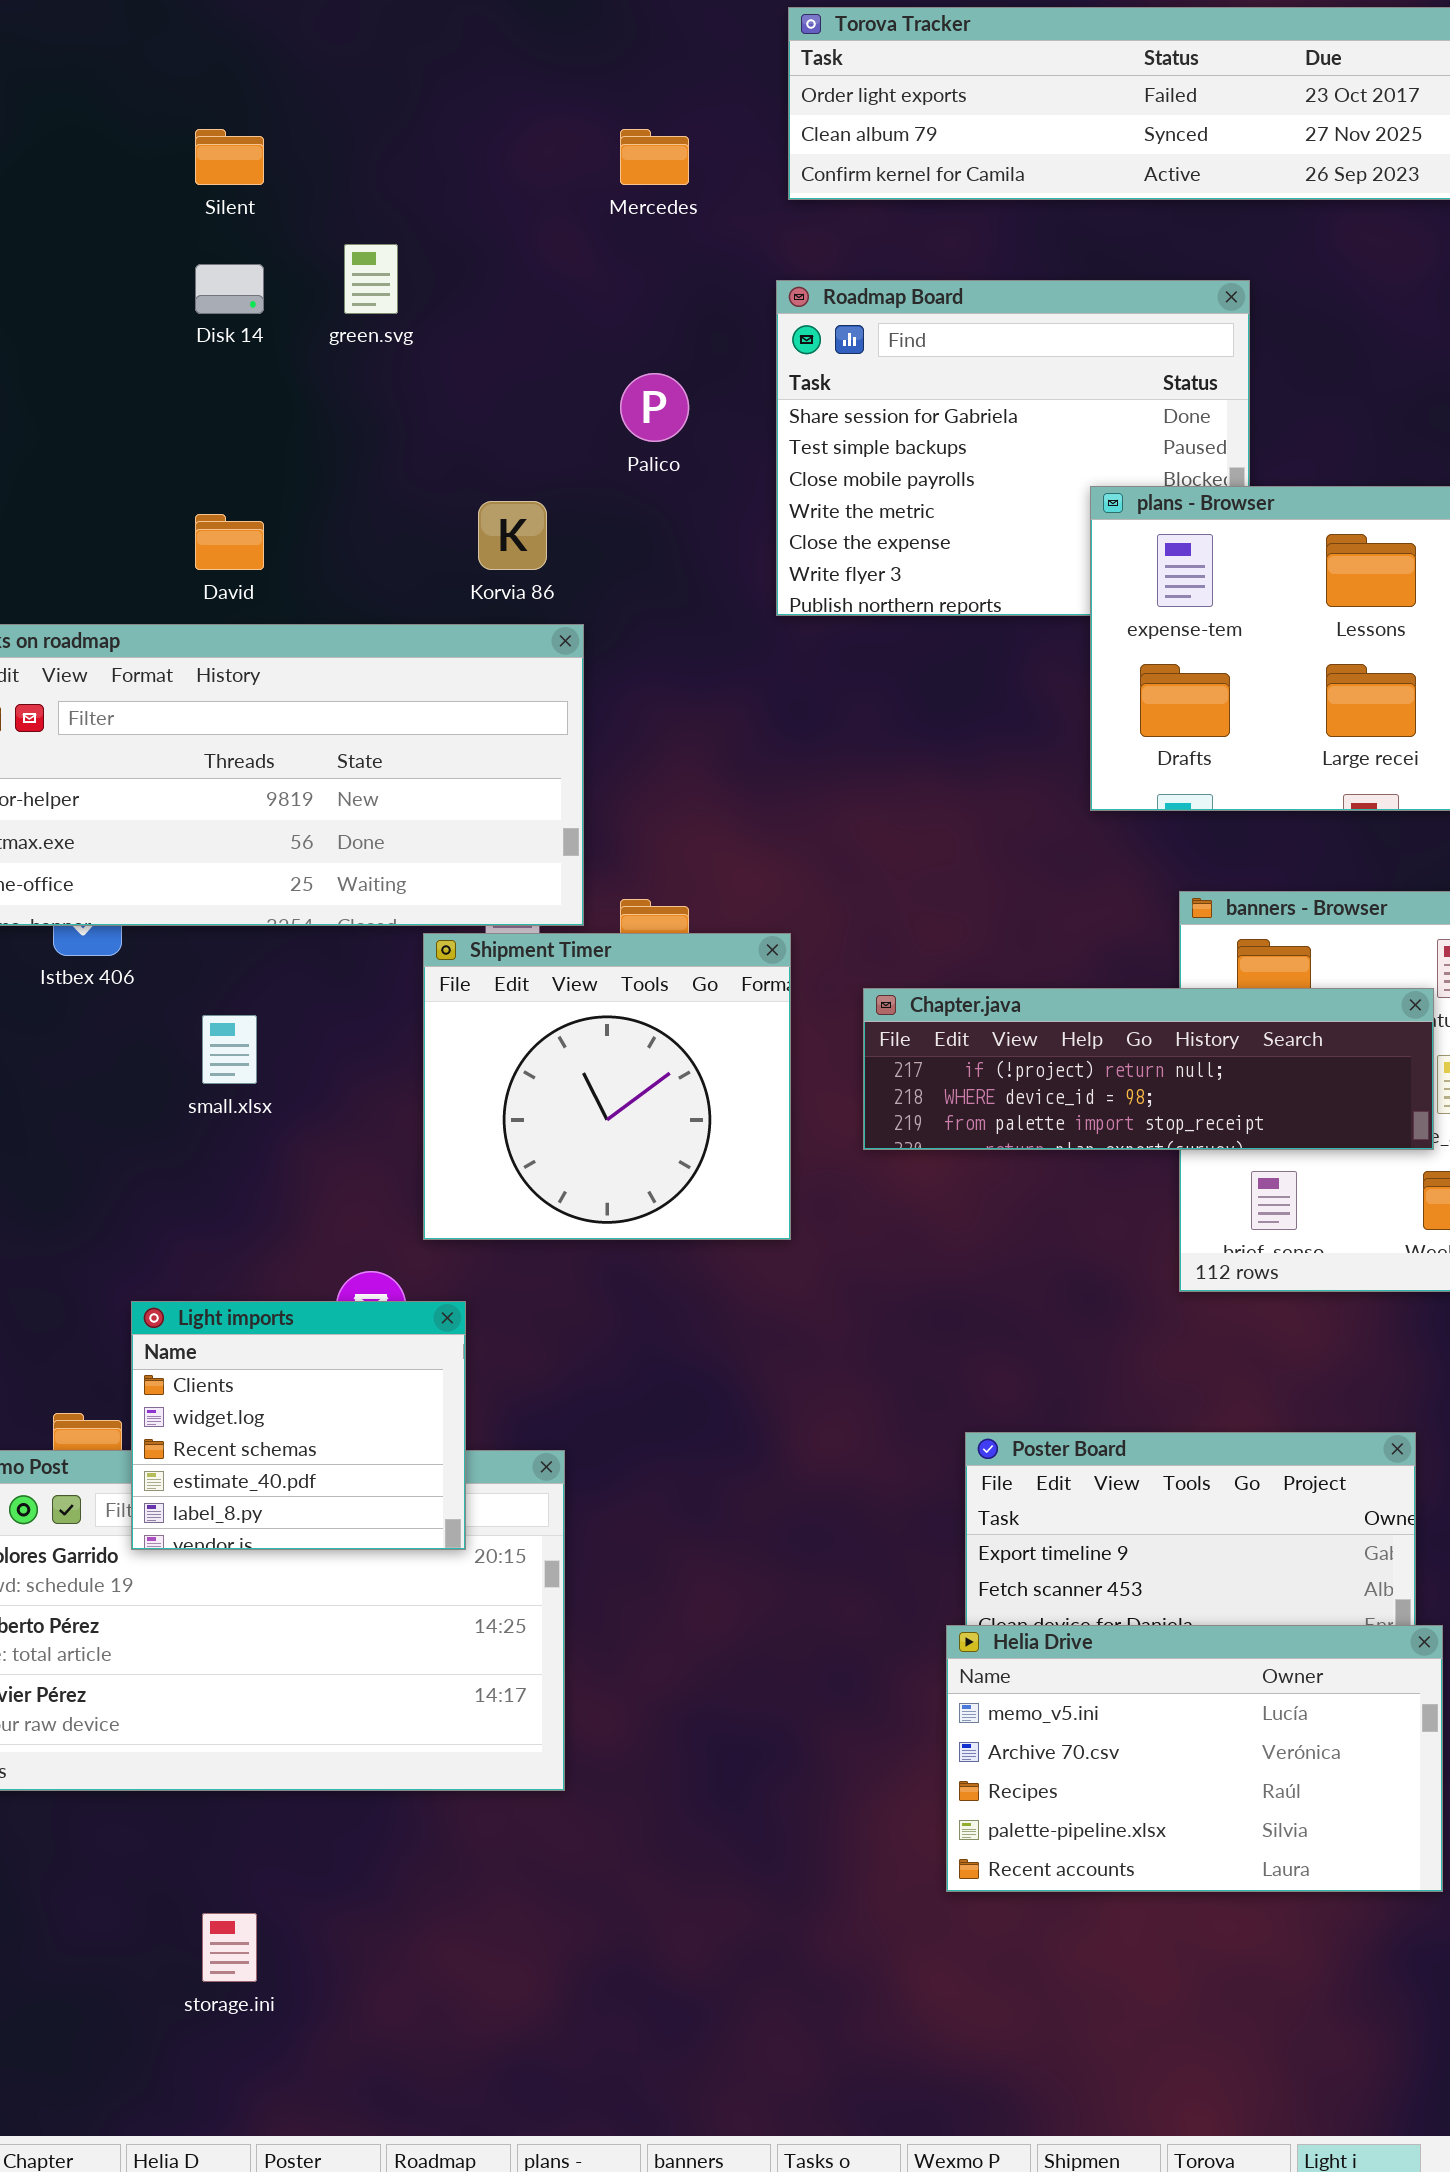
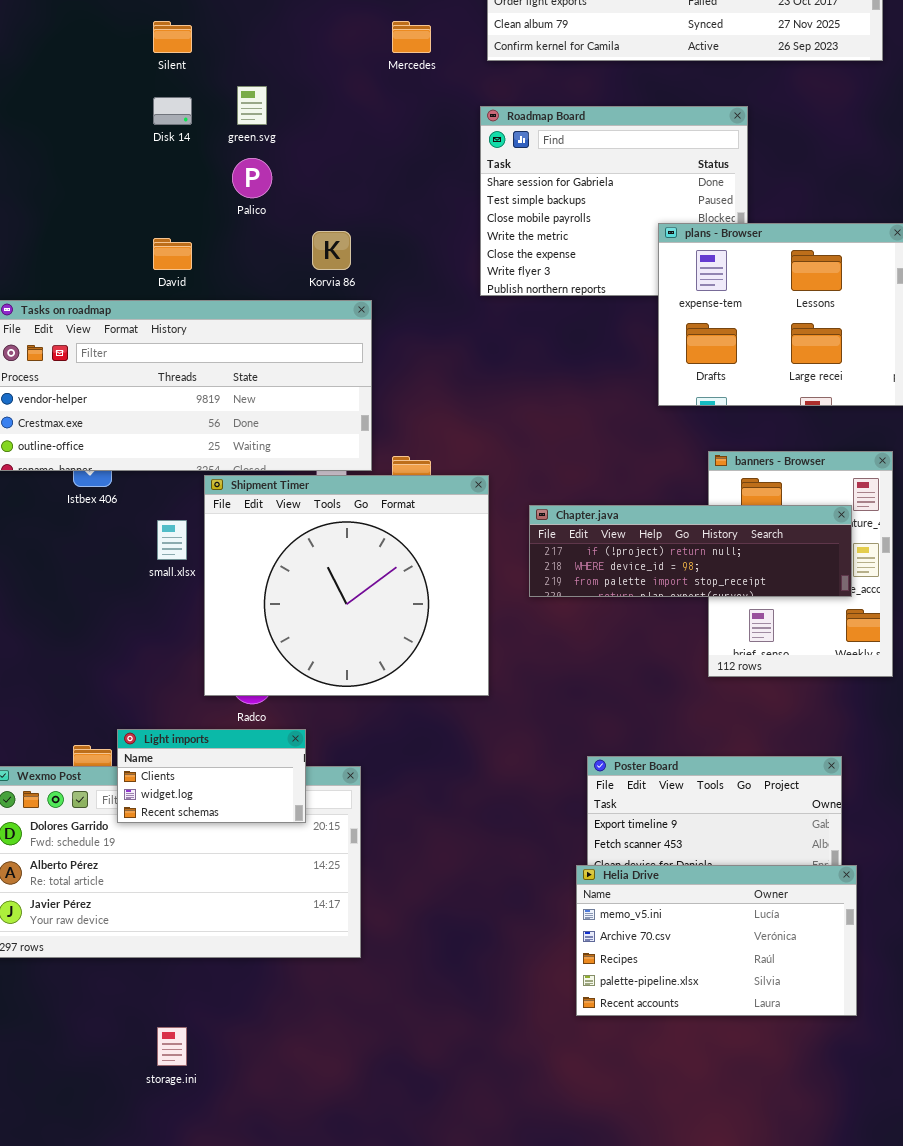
Palico: [620,373,689,442] -> [232,158,272,198], moved
Shipment Timer: [423,933,791,1240] -> [204,475,489,696], resized
Light imports: [131,1301,466,1550] -> [117,729,306,823], resized

